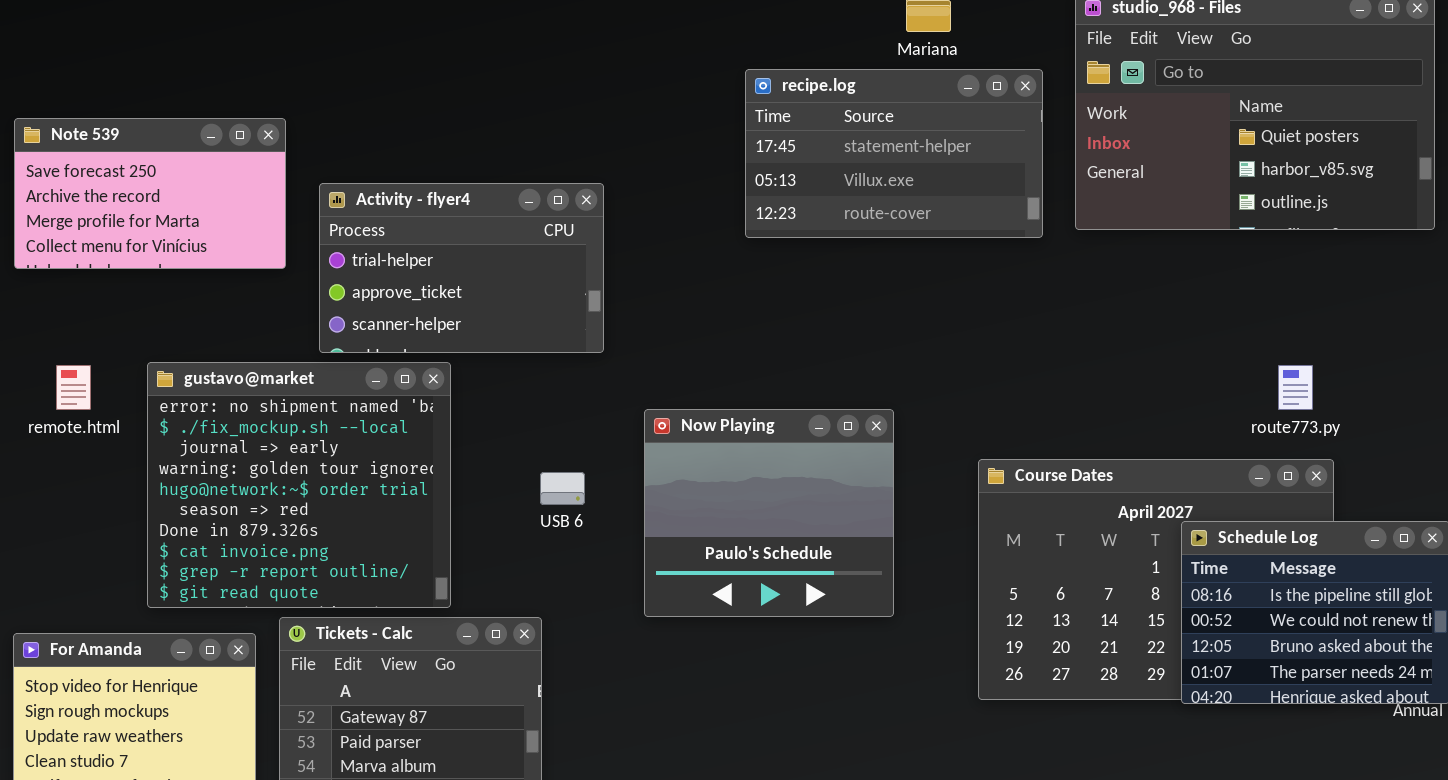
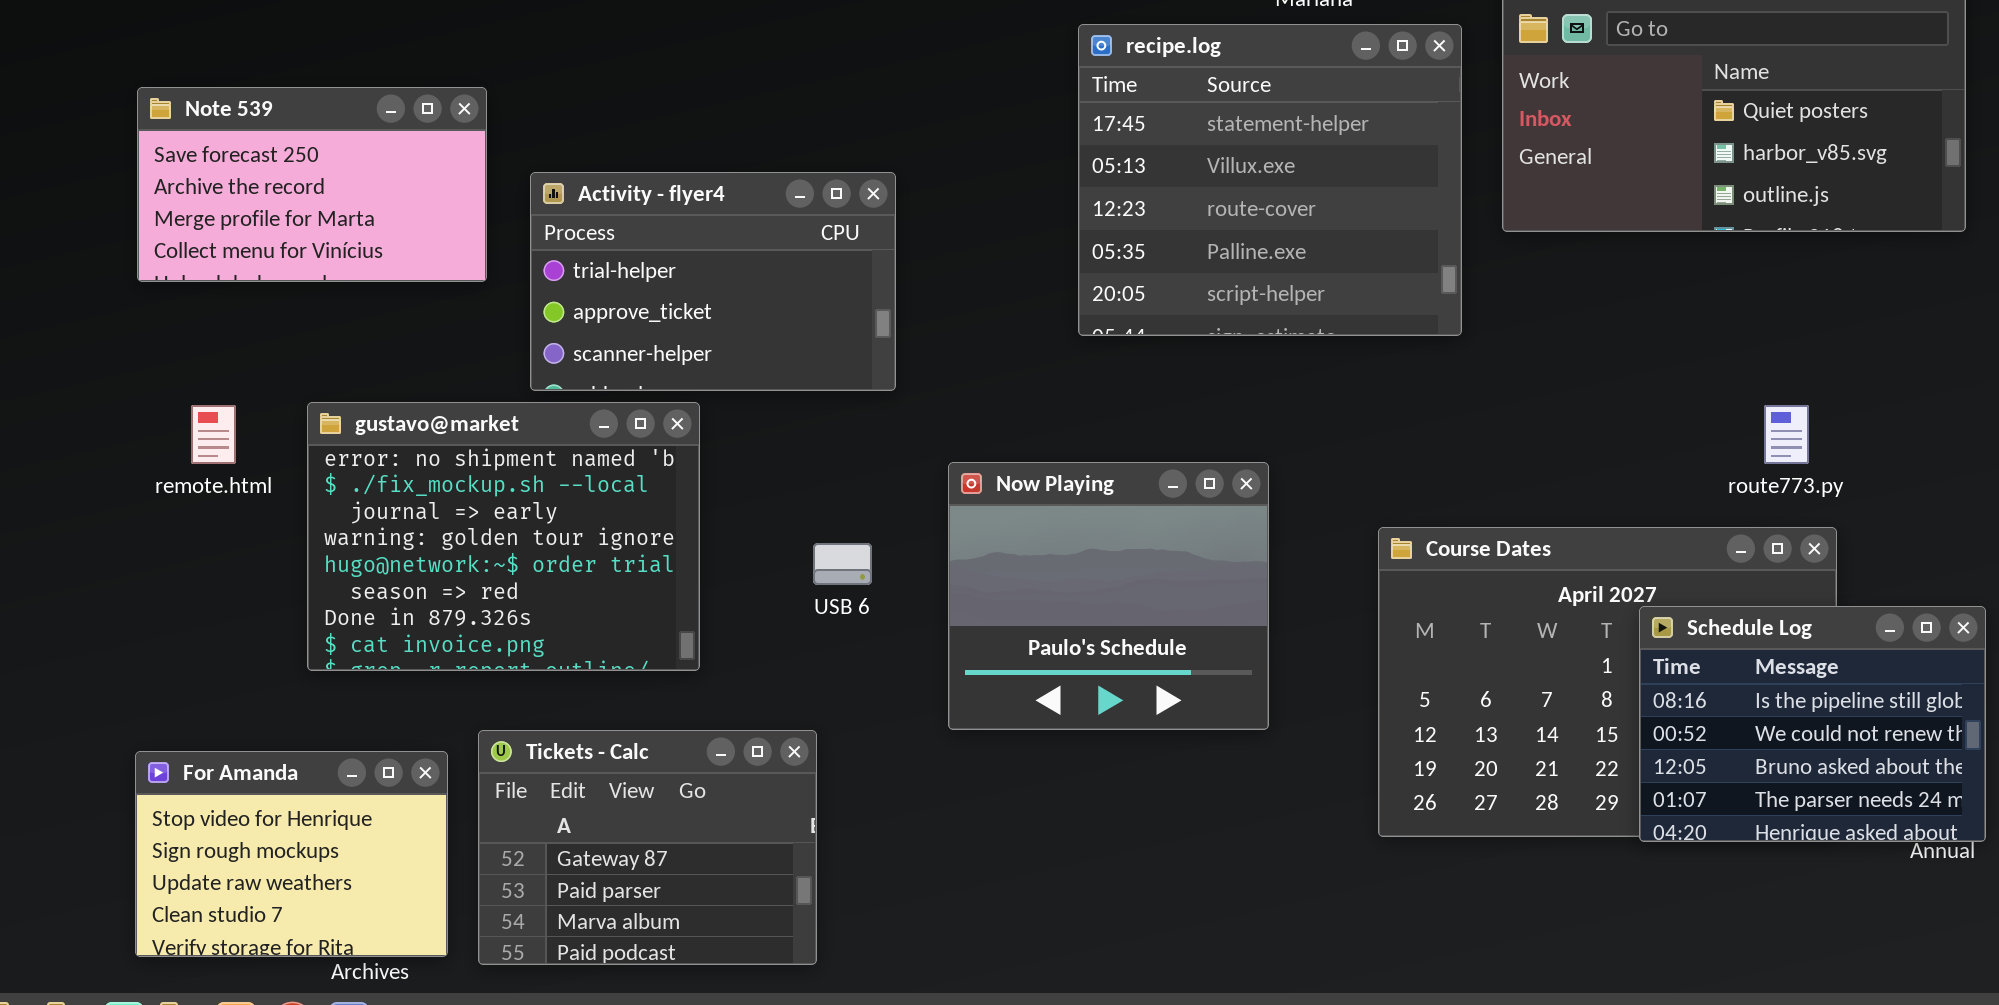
recipe.log: [745,69,1043,238] -> [1078,24,1462,336], resized
gustavo@market: [147,362,451,608] -> [307,402,700,671], resized

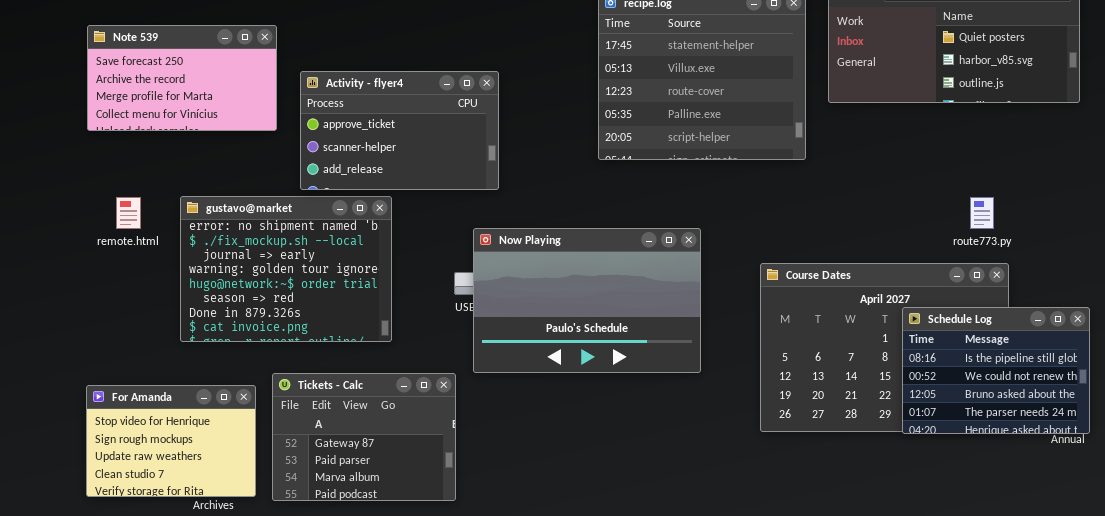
Activity - flyer4: [530,172,896,391] -> [300,71,499,190], scrolled down 1 row
Now Playing: [948,462,1269,730] -> [473,228,701,373], resized

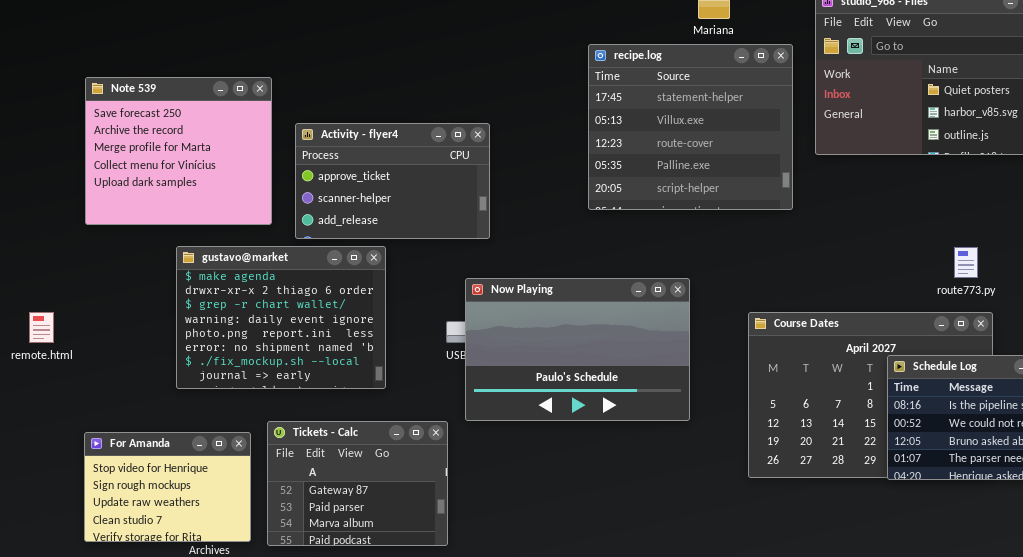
Note 539: [87,25,277,131] -> [85,77,272,225], resized
gustavo@market: [180,196,392,342] -> [176,246,386,389], scrolled up 5 rows
remote.html: [116,197,141,229] -> [29,312,54,343], moved

